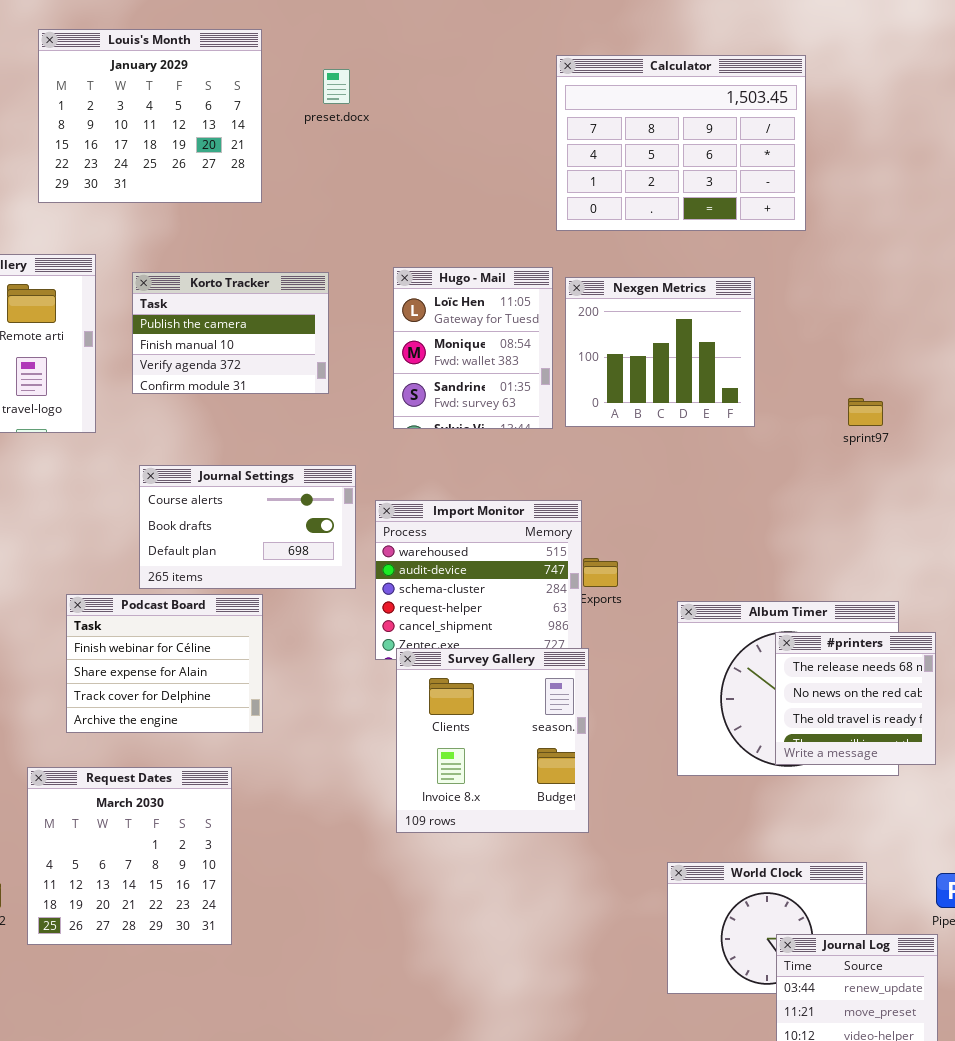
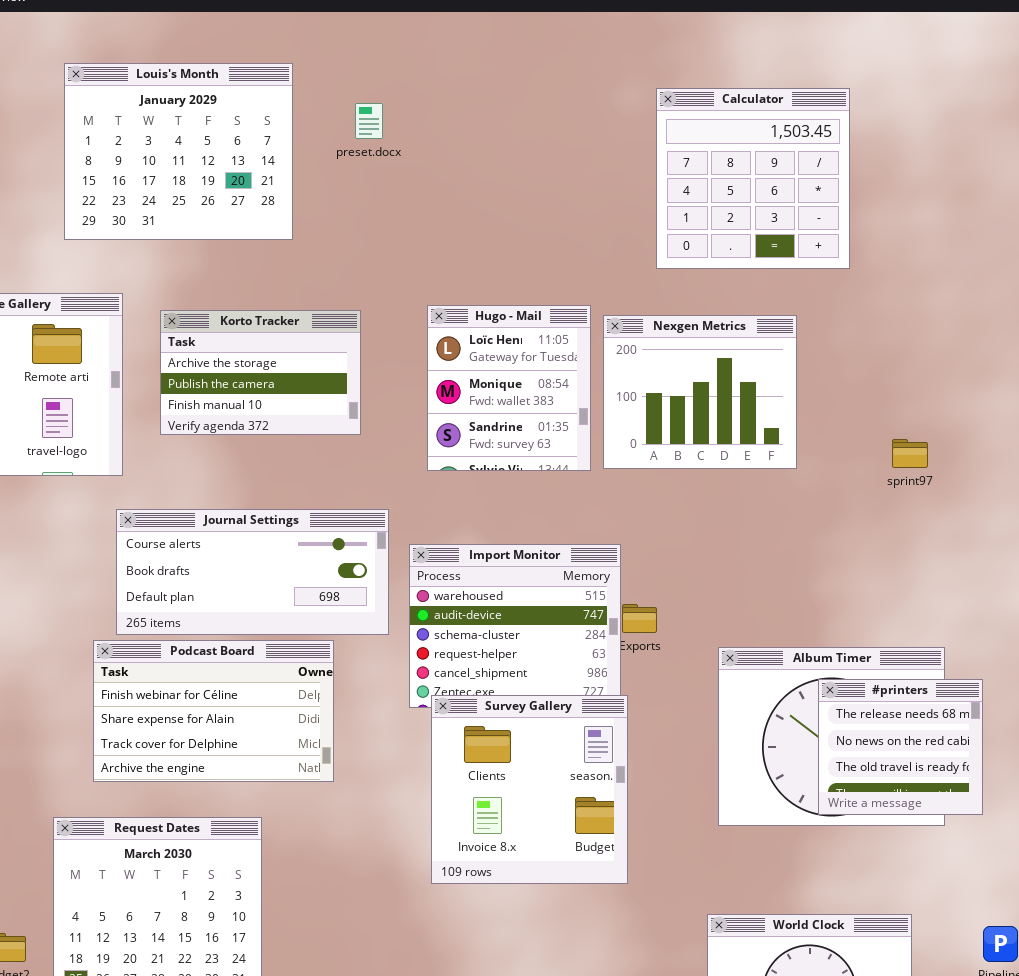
Calculator: [556,55,806,231] -> [656,88,850,269], resized
Korto Tracker: [132,272,329,394] -> [160,310,361,435], scrolled up 1 row
Journal Settings: [139,465,356,589] -> [116,509,389,635], resized
Podcast Board: [66,594,263,733] -> [93,640,334,782], resized

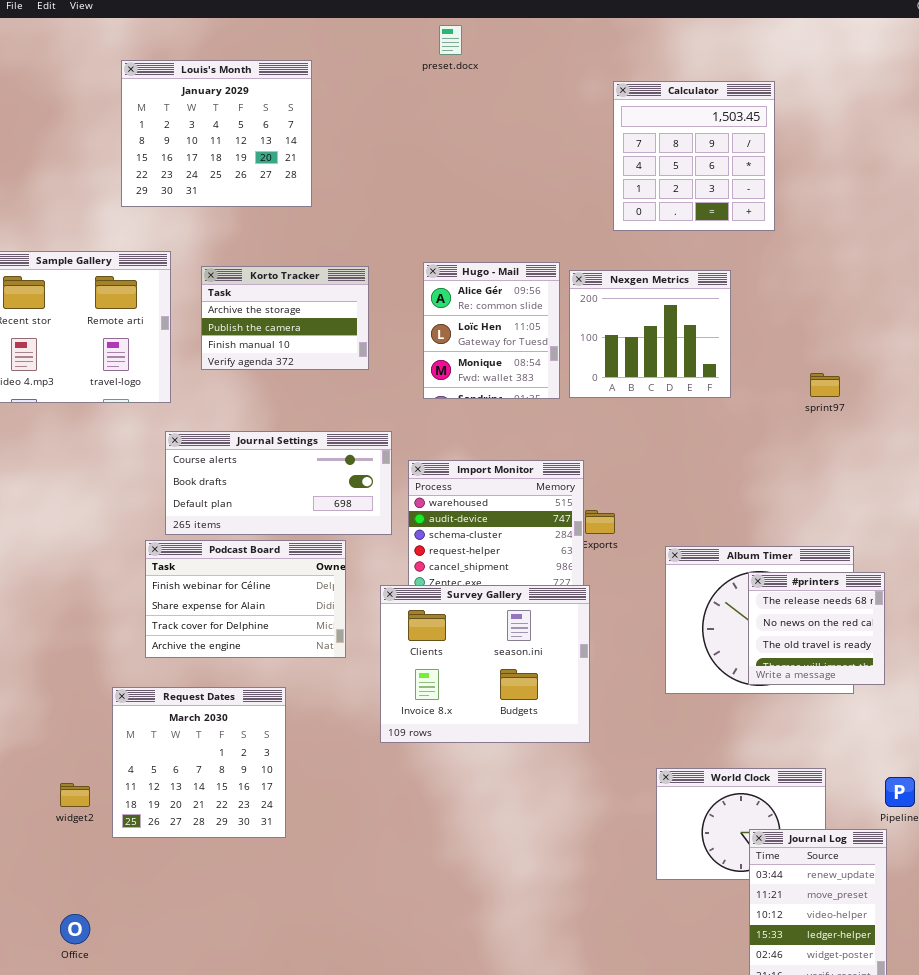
preset.docx: [355,103,383,139] -> [439,25,462,55], moved
Hugo - Mail: [427,305,591,471] -> [423,262,560,399], scrolled up 1 row
Survey Gallery: [431,695,628,884] -> [380,585,590,743], resized

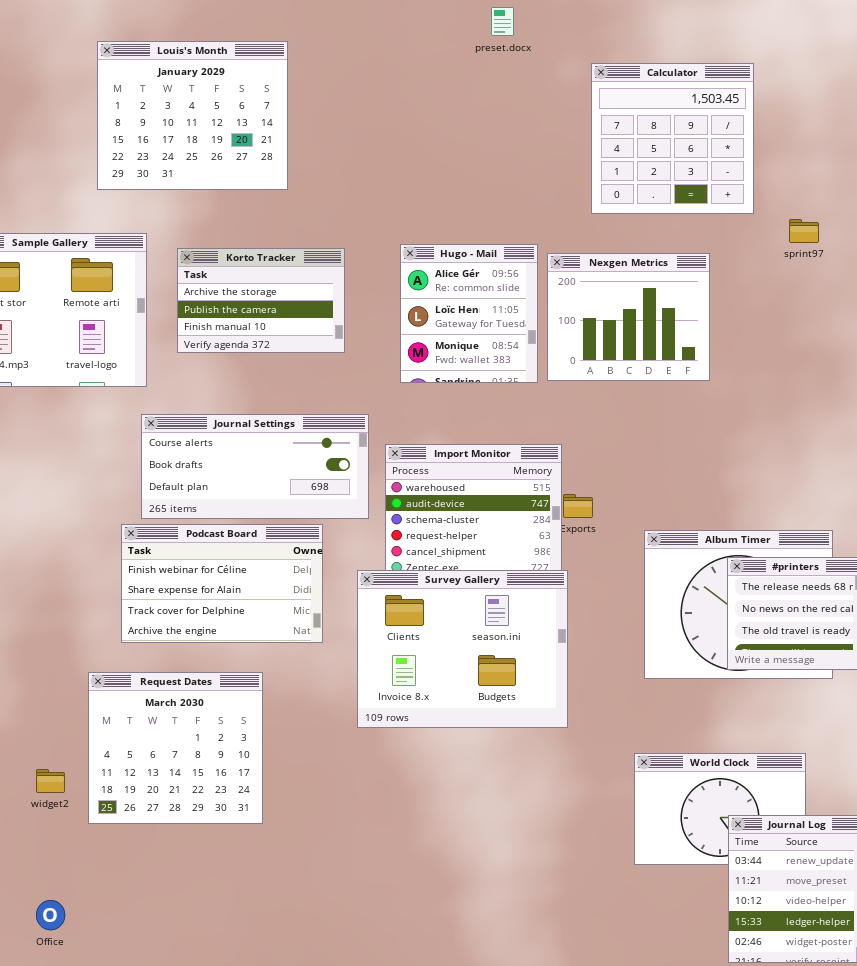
preset.docx: [439,25,462,55] -> [491,7,514,36], moved
sprint97: [810,373,840,397] -> [789,219,819,243], moved

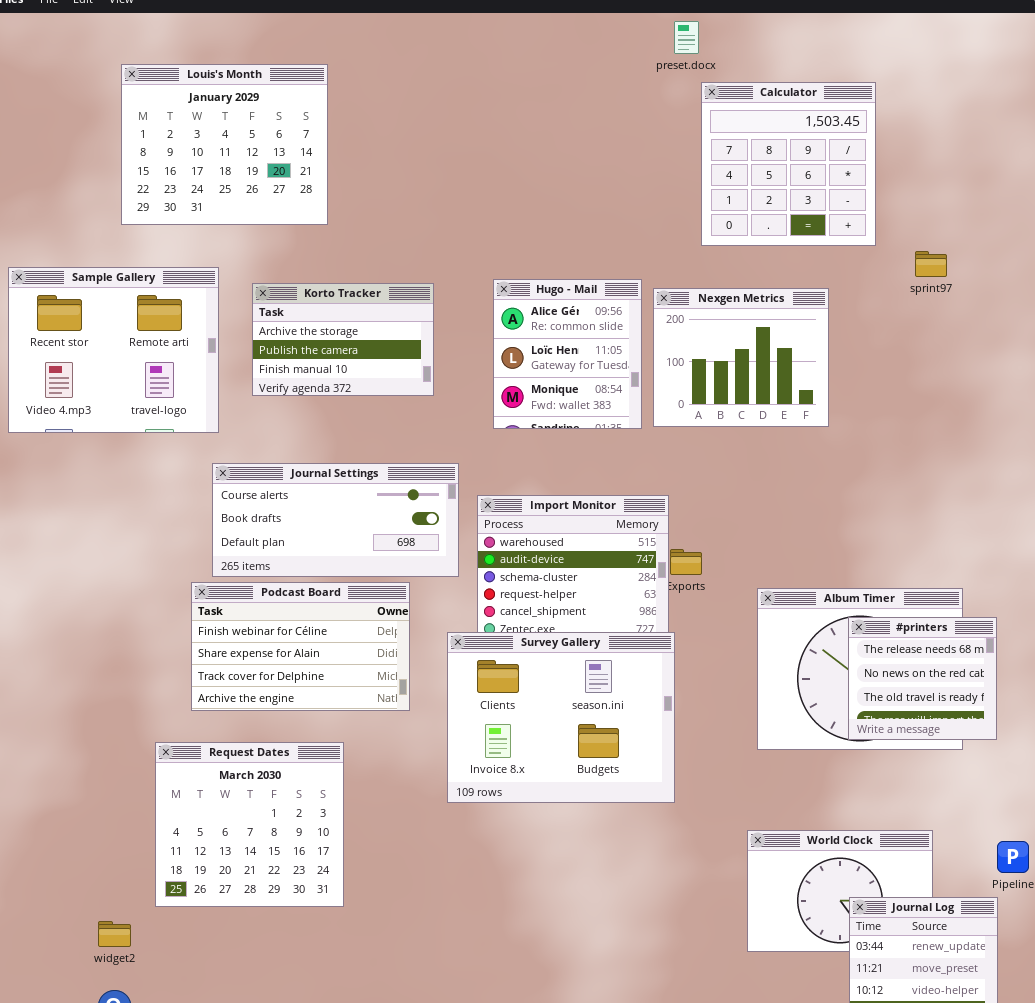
preset.docx: [491,7,514,36] -> [674,21,699,54], moved
Louis's Month: [97,41,288,190] -> [121,64,328,225], moved
widget2: [36,769,65,793] -> [98,921,131,947], moved

